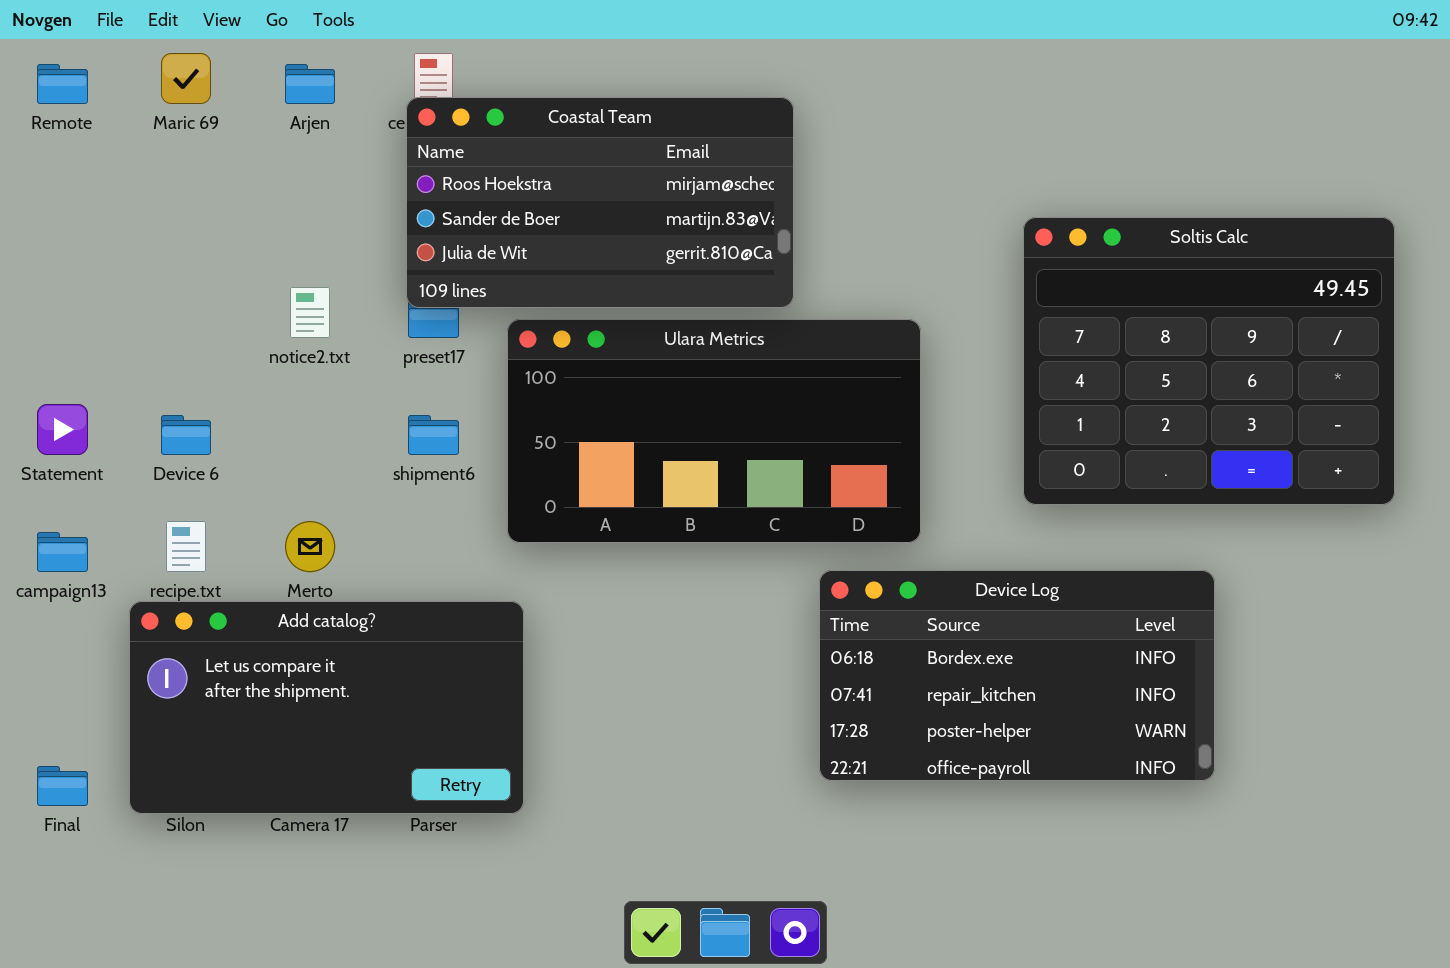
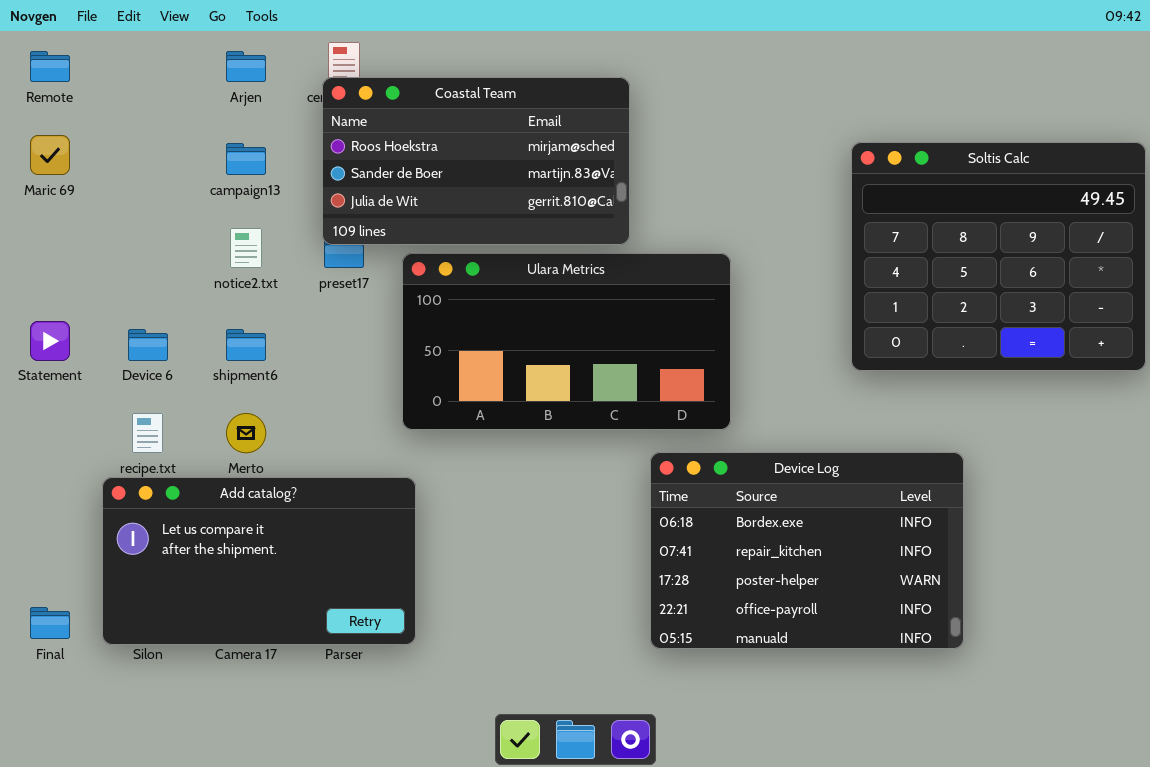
Maric 69: [161,53,211,104] -> [30,135,70,175], moved
Soltis Calc: [1023,217,1395,505] -> [851,142,1146,371], moved
shipment6: [408,415,459,455] -> [226,329,266,361], moved
campaign13: [37,532,88,572] -> [226,143,266,175], moved
Device Log: [819,570,1215,781] -> [650,452,964,649], resized

